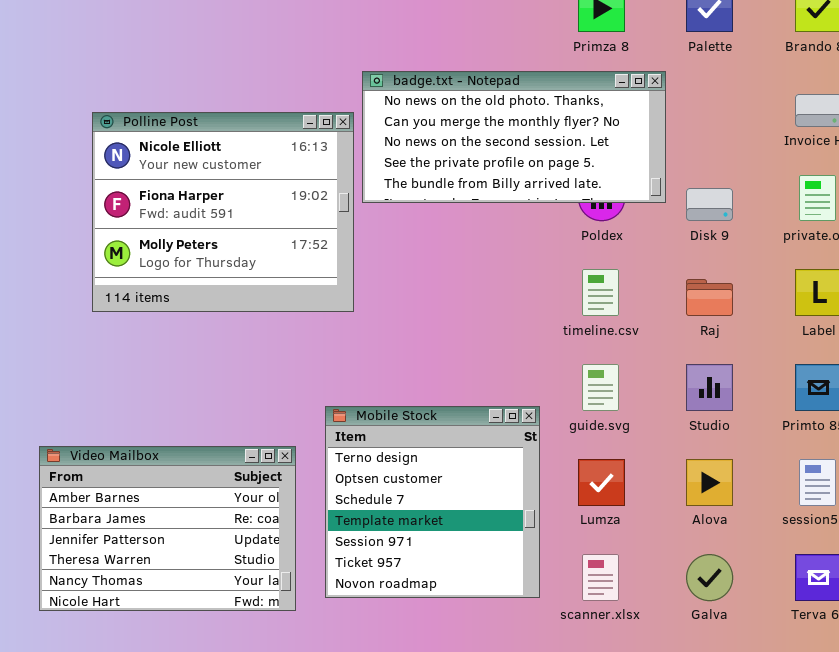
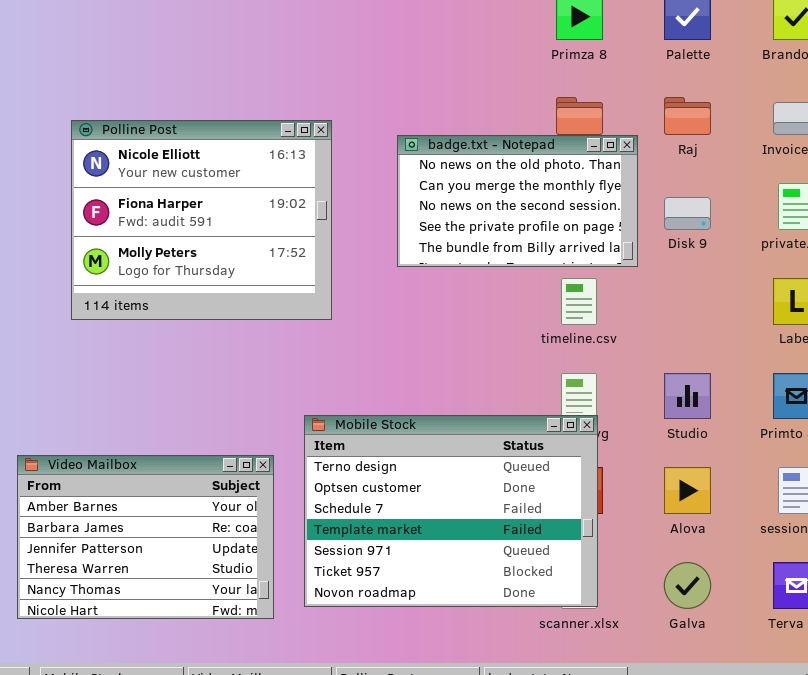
badge.txt - Notepad: [362,71,666,203] -> [397,135,638,267], moved, resized
Raj: [686,279,733,316] -> [664,97,711,135], moved
Mobile Stock: [325,406,540,598] -> [304,415,598,607], resized

